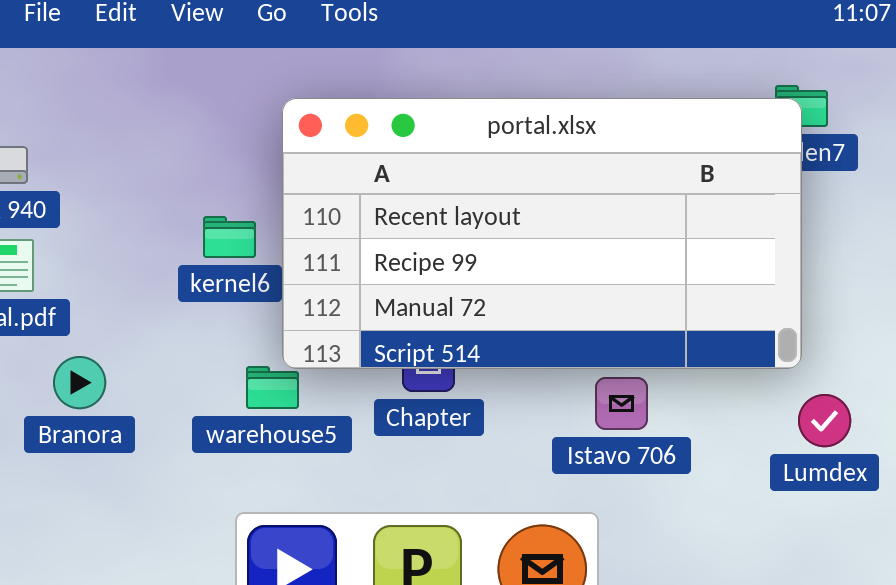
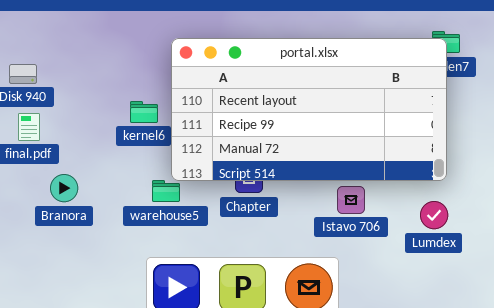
Lumdex: [798,394,851,447] -> [420,201,448,229], moved

